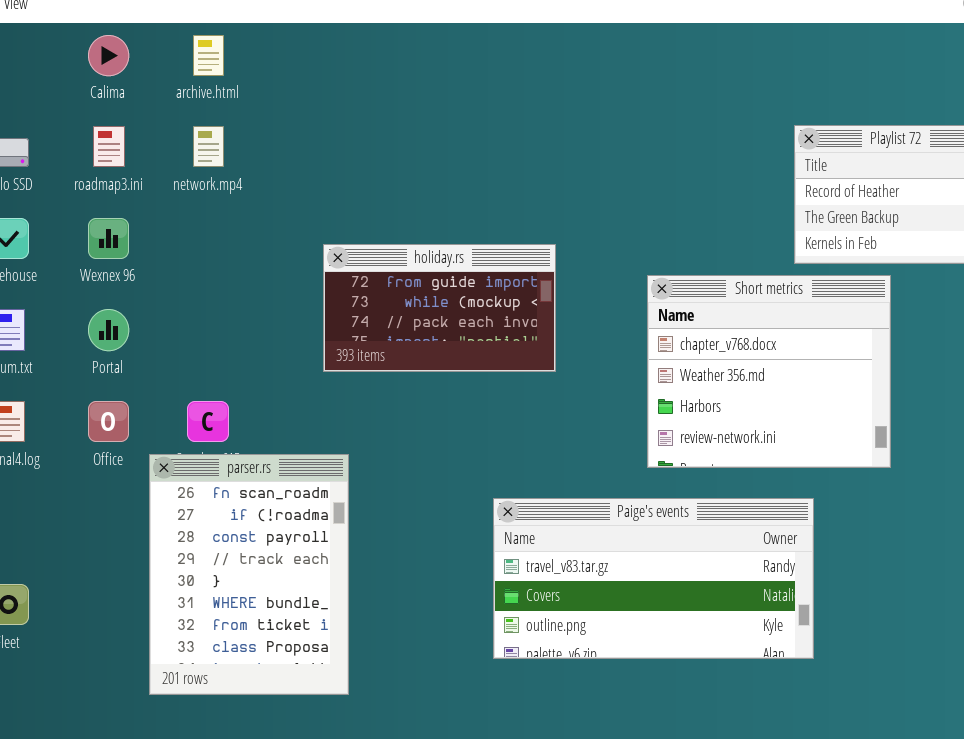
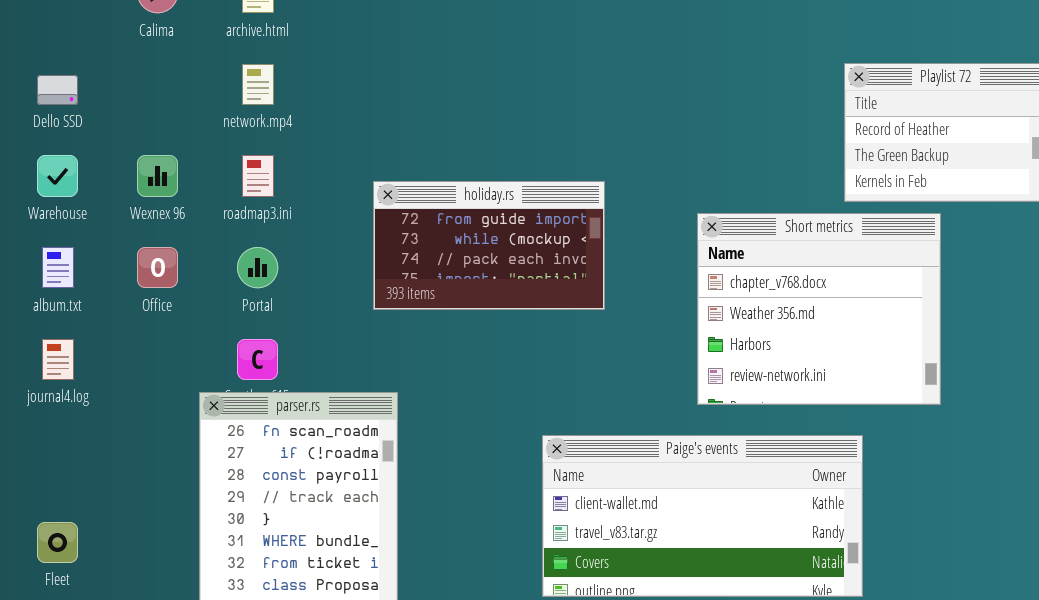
roadmap3.ini: [93,126,125,167] -> [242,155,274,197], moved
Portal: [88,309,129,351] -> [237,247,278,288], moved
Office: [88,401,129,442] -> [137,247,178,288], moved
Paige's events: [493,498,814,659] -> [542,435,863,597], scrolled up 1 row

